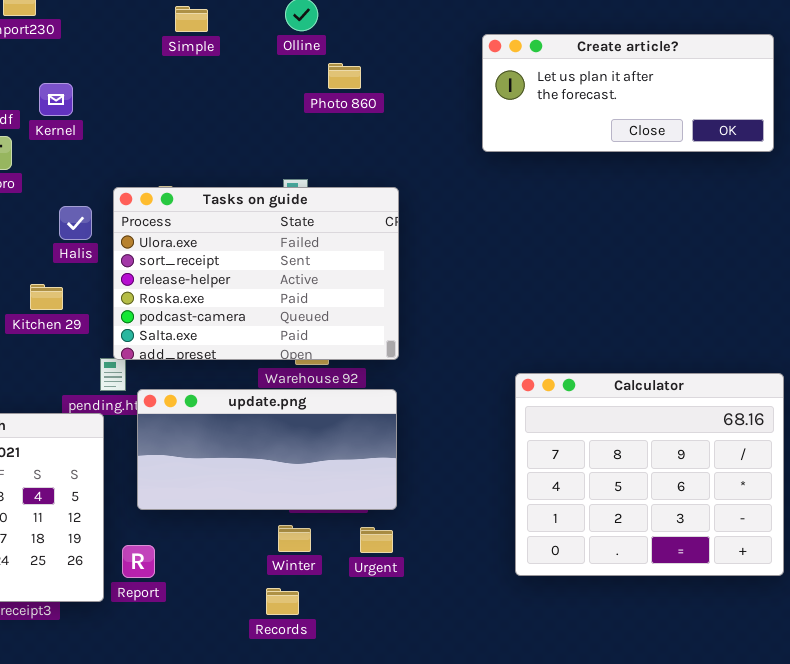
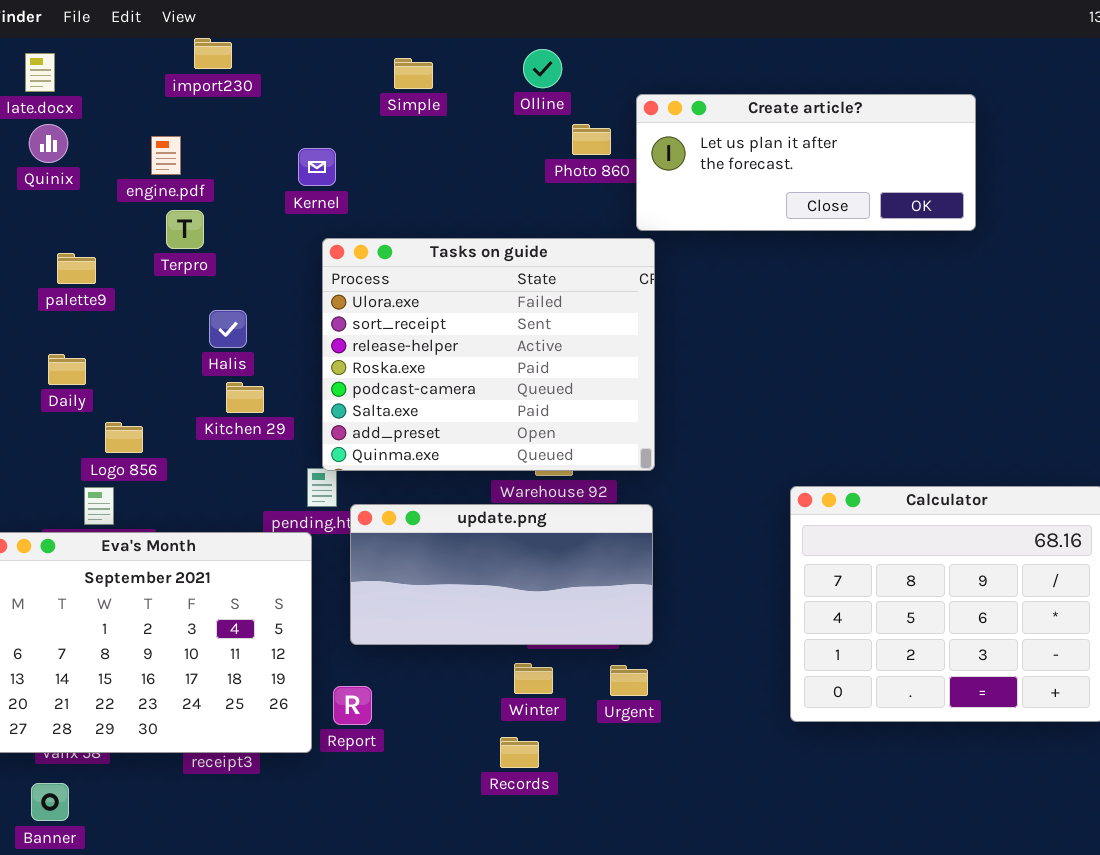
Create article?: [482,34,774,152] -> [636,94,976,231], moved
Kernel: [39,83,73,116] -> [298,148,336,186], moved
Tasks on guide: [113,187,399,360] -> [322,238,655,471], resized
Halis: [59,206,92,240] -> [209,310,247,348], moved

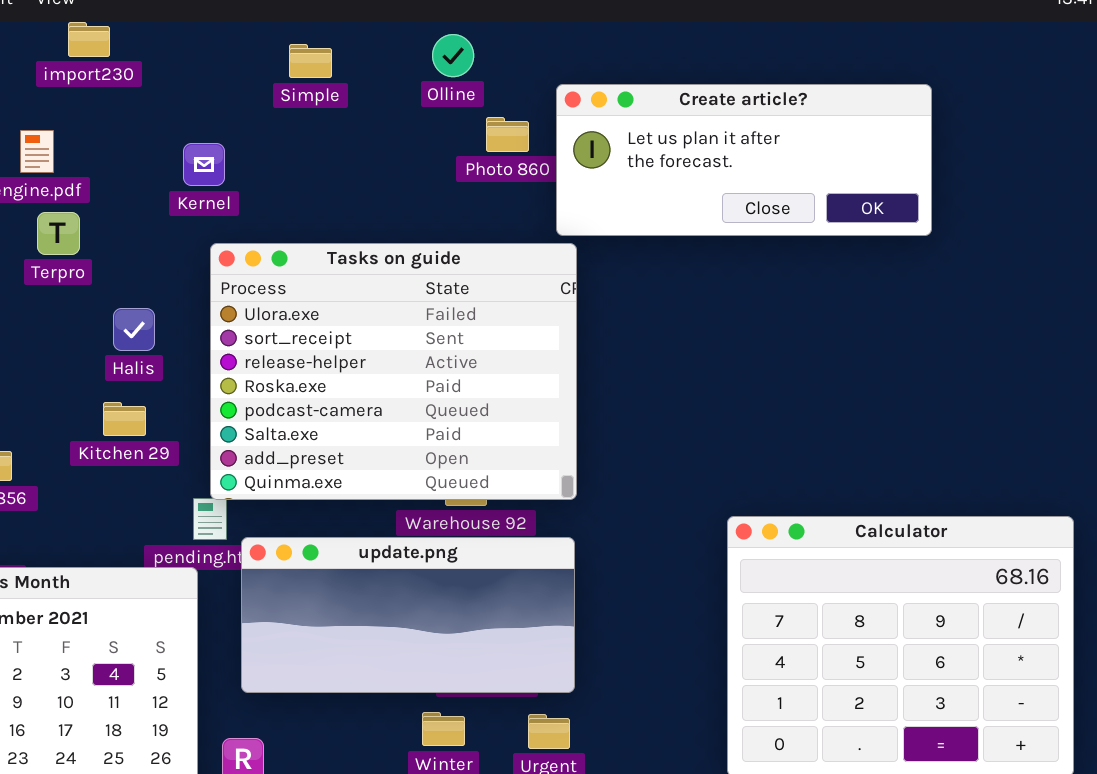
Halis: [209,310,247,348] -> [113,308,155,351], moved

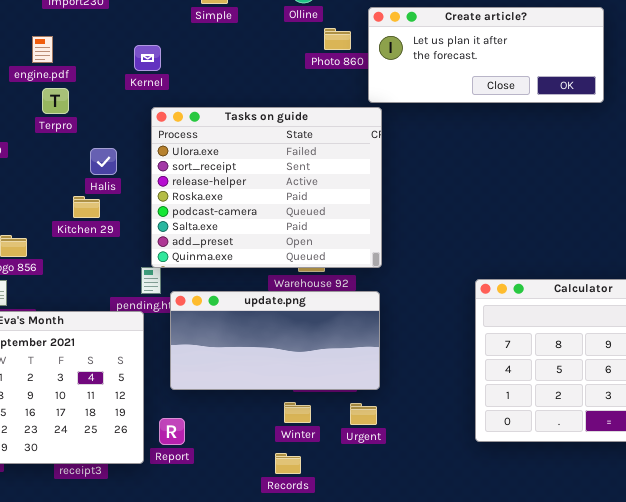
Kitchen 29: [103,402,146,436] -> [73,196,100,218], moved

